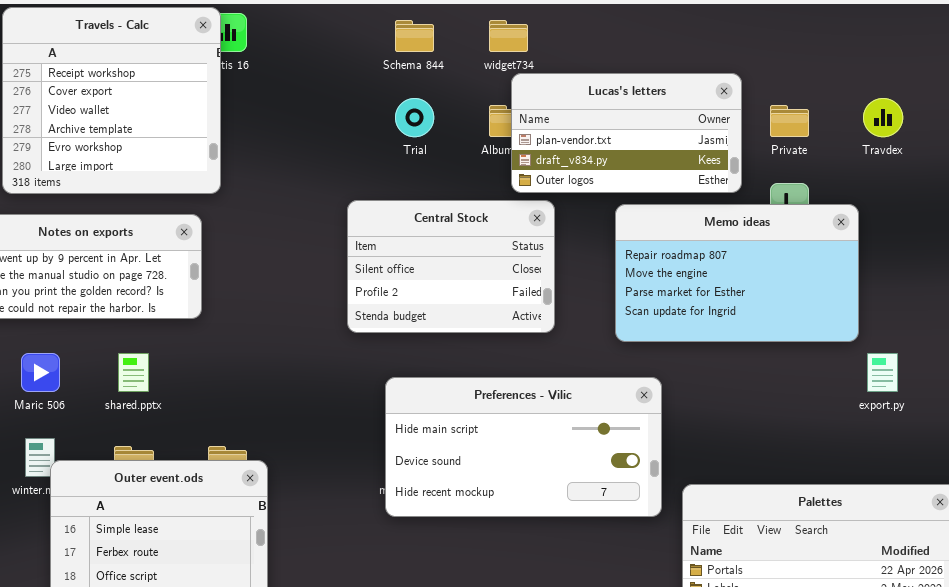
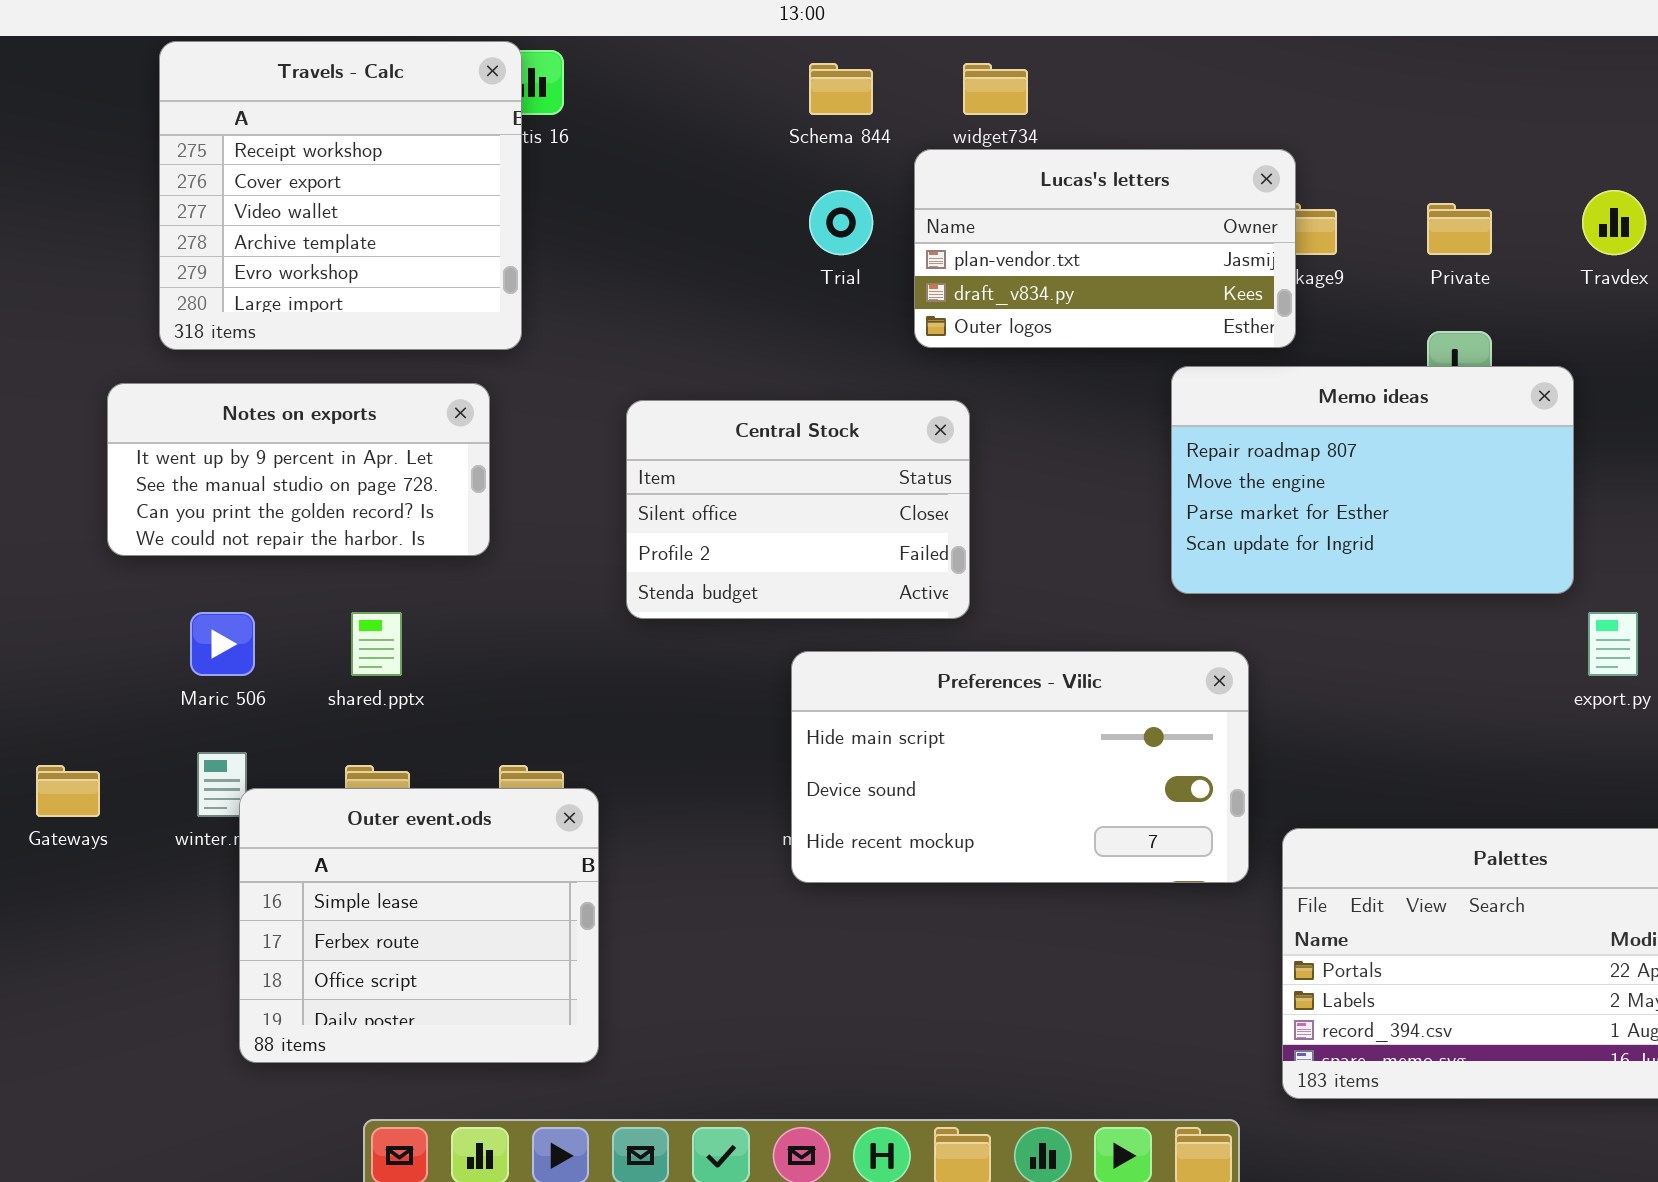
Lucas's letters: [511,73,742,193] -> [914,149,1296,348], moved
Central Stock: [347,200,555,333] -> [626,400,970,619], moved

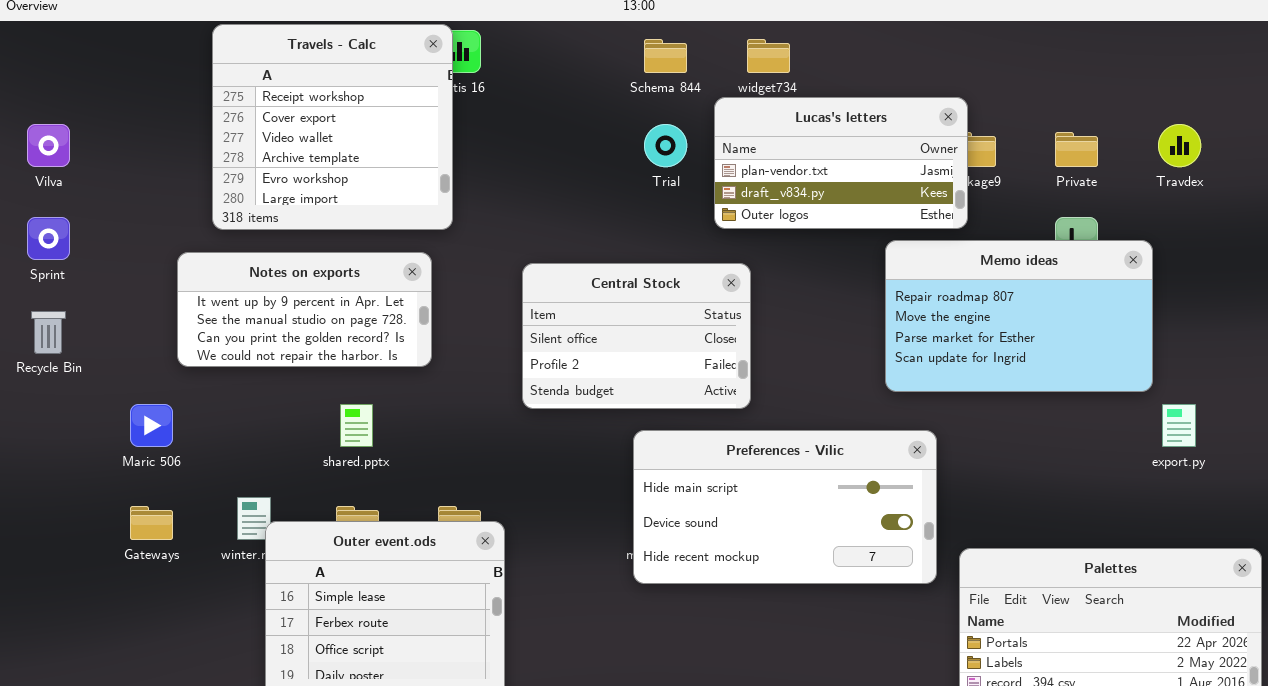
Maric 506: [190,612,255,676] -> [130,404,173,447], moved

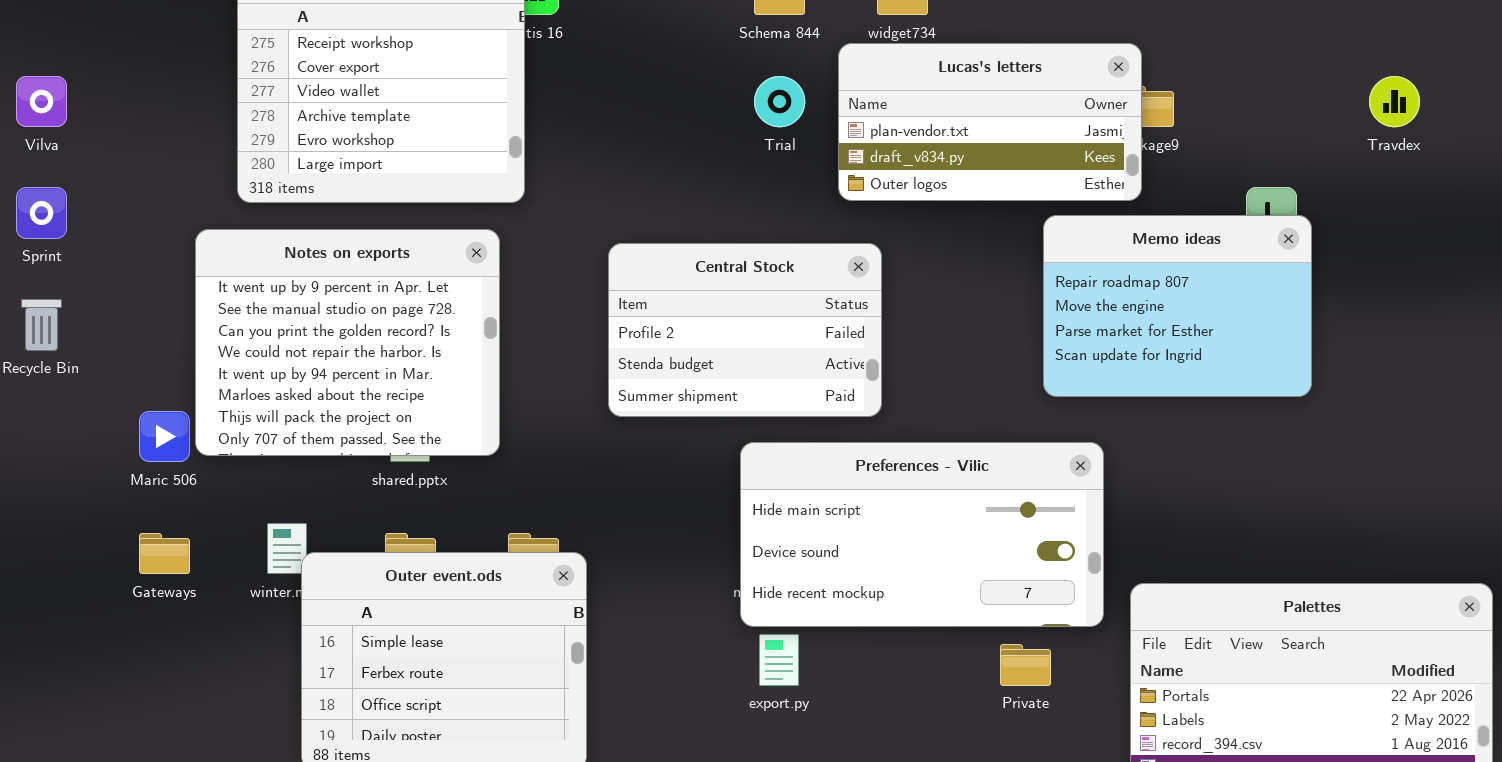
Private: [1055,132,1098,167] -> [1000,644,1051,686], moved
Memo ideas: [885,240,1153,392] -> [1043,215,1312,397], resized
Notes on exports: [177,252,432,367] -> [195,229,500,456], resized
Central Stock: [522,263,751,409] -> [608,243,882,417], scrolled down 1 row
export.py: [1162,404,1196,447] -> [759,634,799,686], moved

